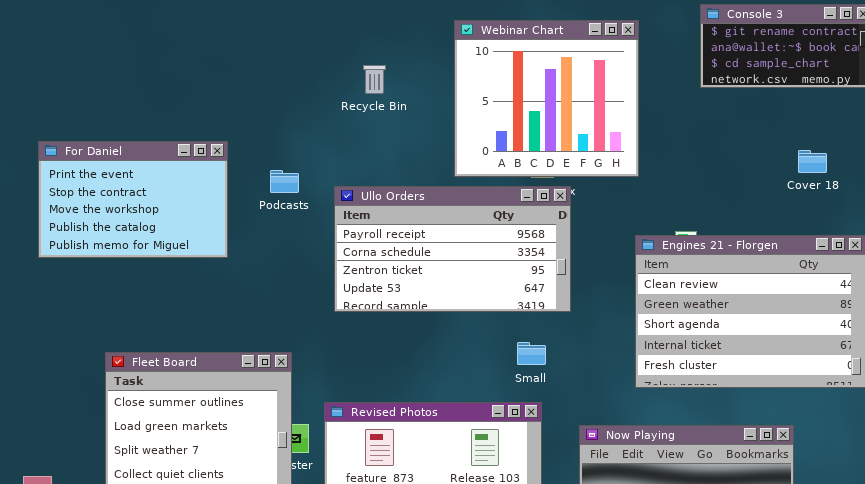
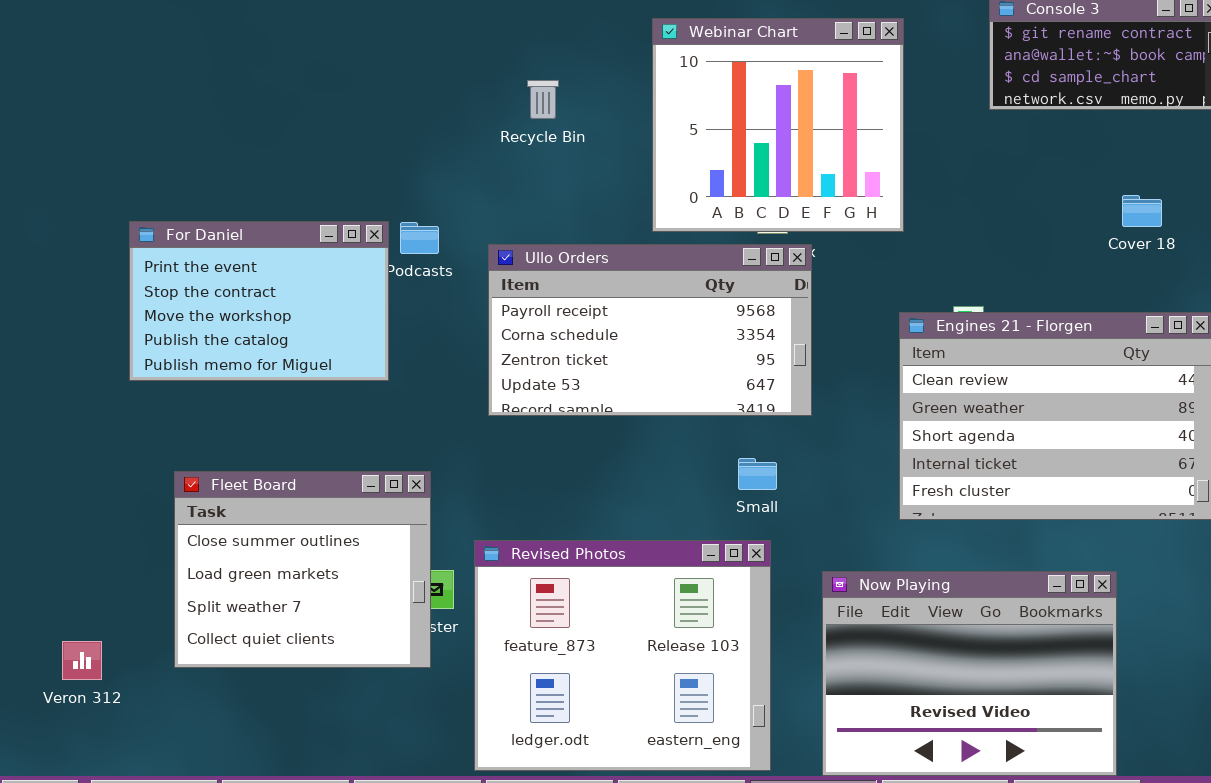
For Daniel: [38,141,228,258] -> [129,221,389,381], moved

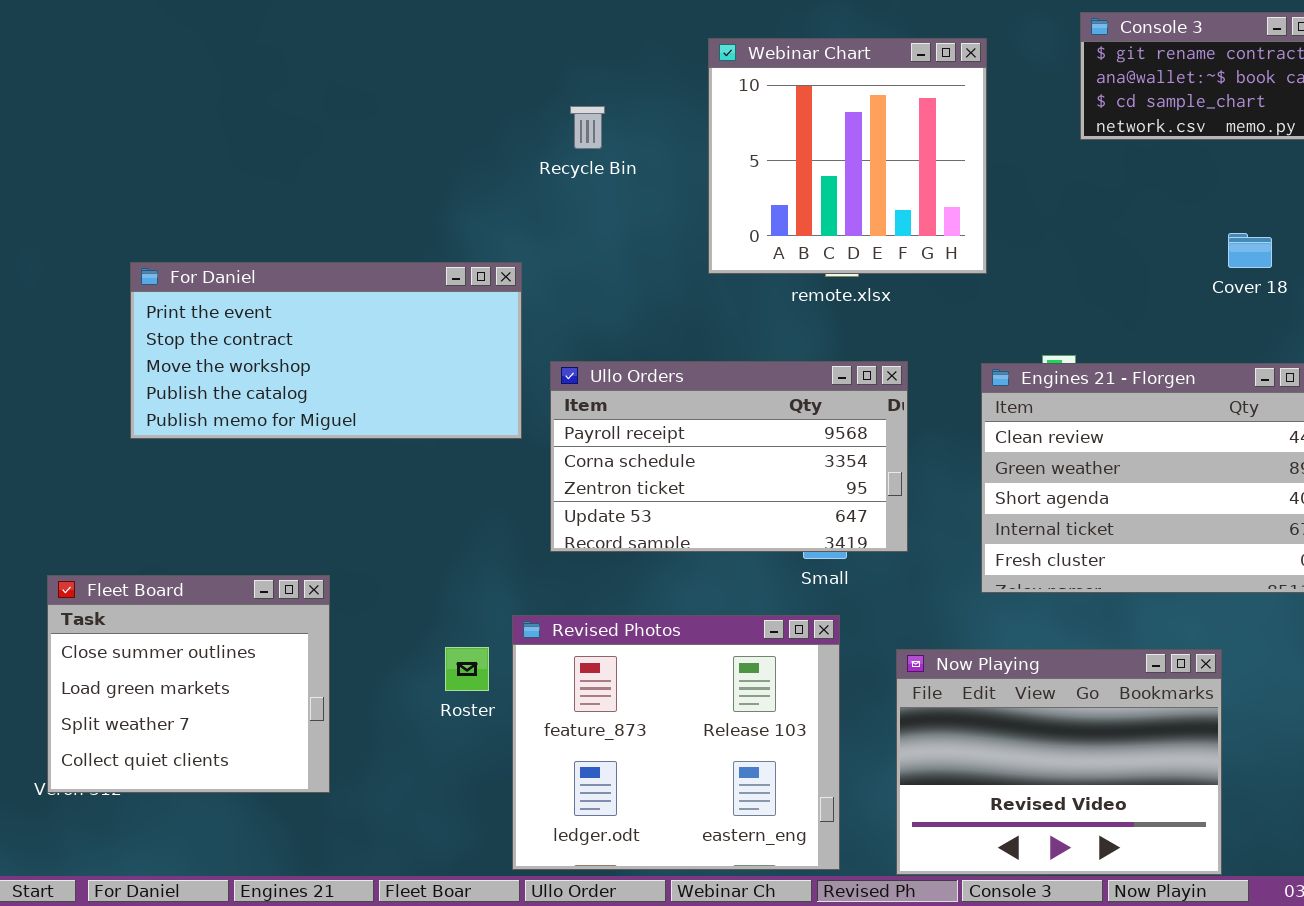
For Daniel: [129,221,389,381] -> [130,262,522,439], resized
Ullo Orders: [488,244,812,416] -> [550,361,908,552], moved
Fleet Board: [174,471,431,668] -> [47,575,330,793], moved

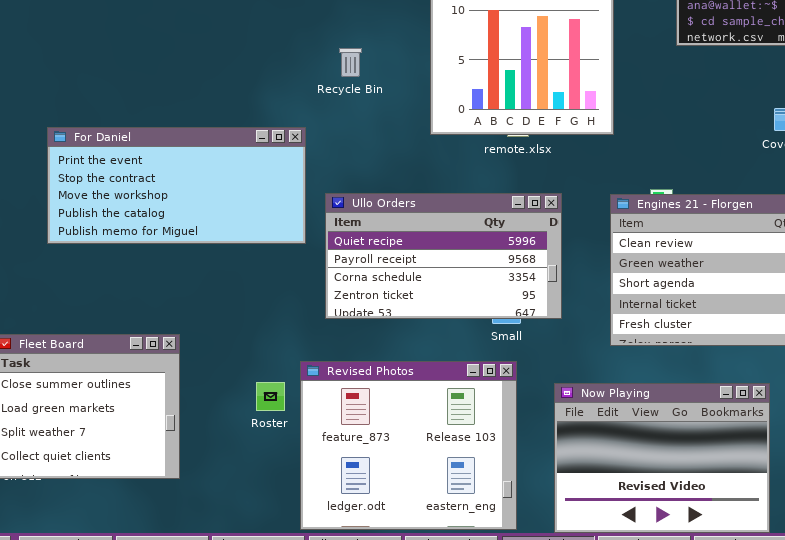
Recycle Bin: [570,106,605,149] -> [339,48,362,77], moved
Ullo Orders: [550,361,908,552] -> [325,193,562,319], scrolled up 1 row

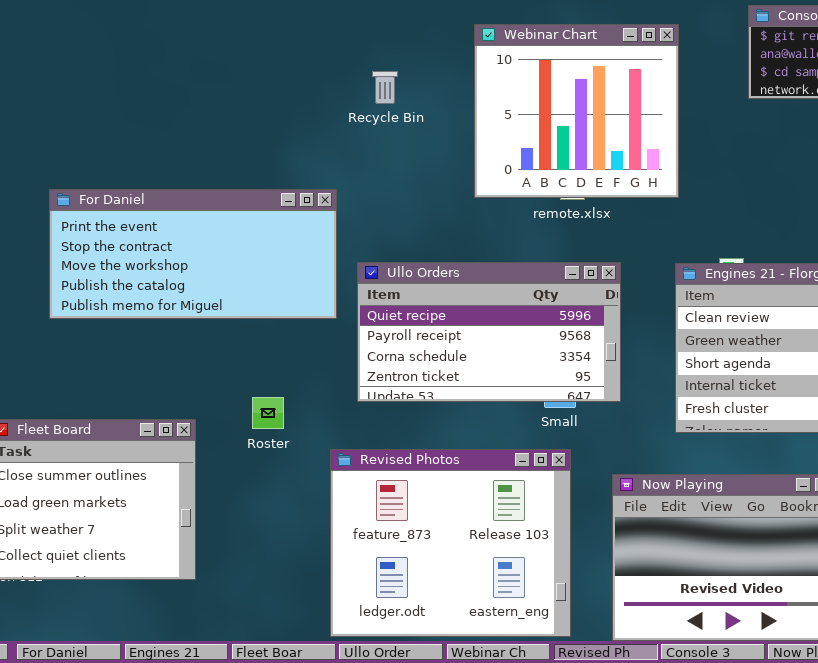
Recycle Bin: [339,48,362,77] -> [372,71,398,104], moved
Roster: [256,382,285,411] -> [252,397,284,429], moved

